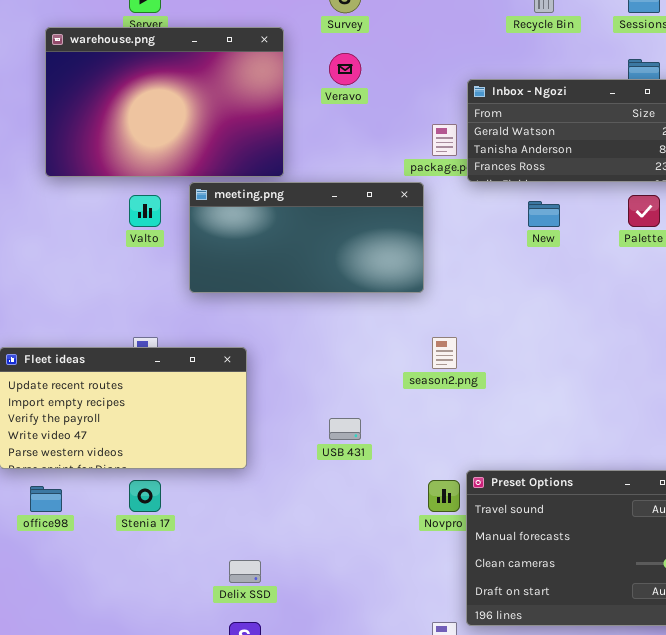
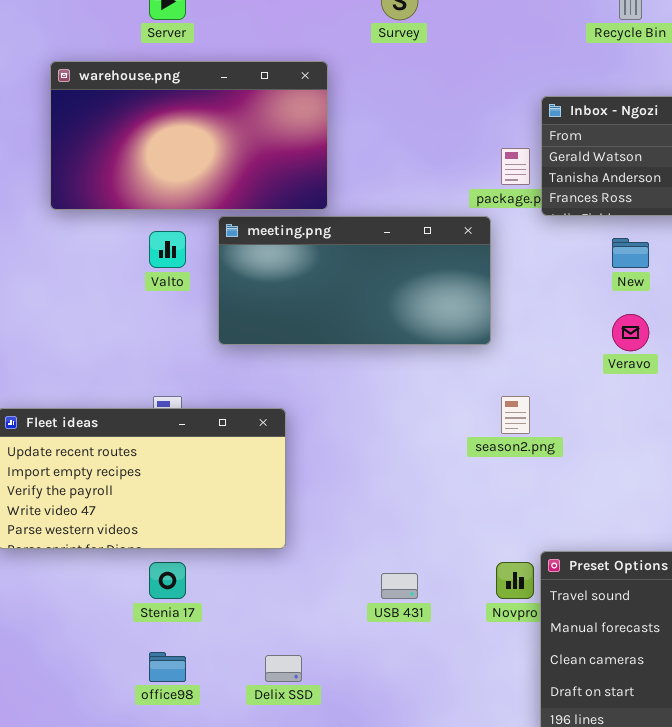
warehouse.png: [45,27,284,177] -> [50,61,328,210], resized
Veravo: [329,53,361,85] -> [612,314,649,351], moved
USB 431: [329,418,361,440] -> [381,573,418,599], moved
office98: [30,486,62,512] -> [149,652,186,682], moved

